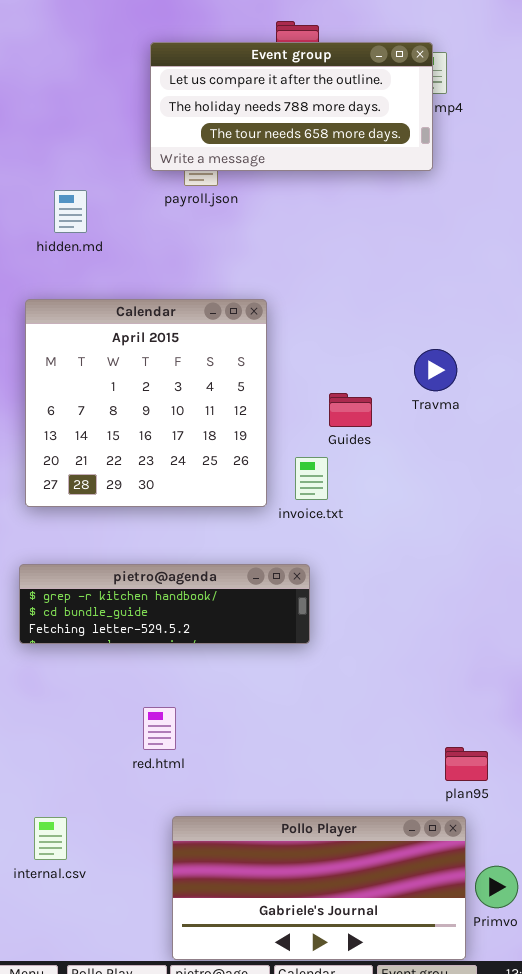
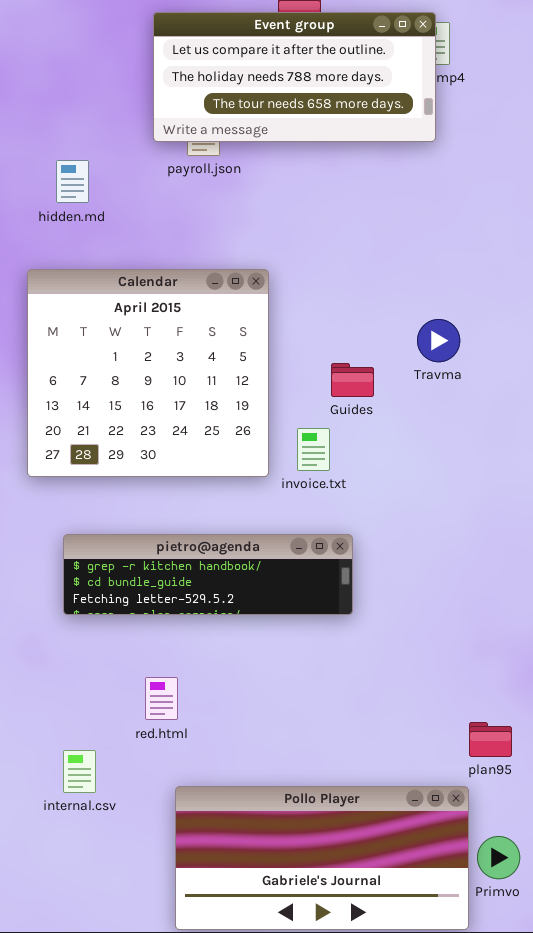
pietro@agenda: [19,564,310,644] -> [63,534,353,615], moved
plan95: [445,747,488,781] -> [469,722,512,757], moved
internal.csv: [34,817,67,860] -> [63,750,96,793], moved

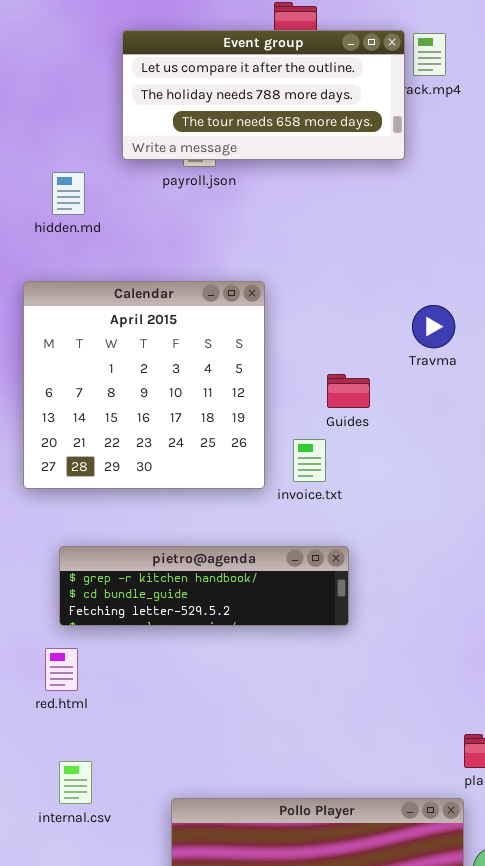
Event group: [153,12,436,142] -> [122,30,405,160], moved
Travma: [417,319,460,362] -> [412,305,455,348], moved
red.html: [145,677,178,720] -> [45,648,78,691], moved

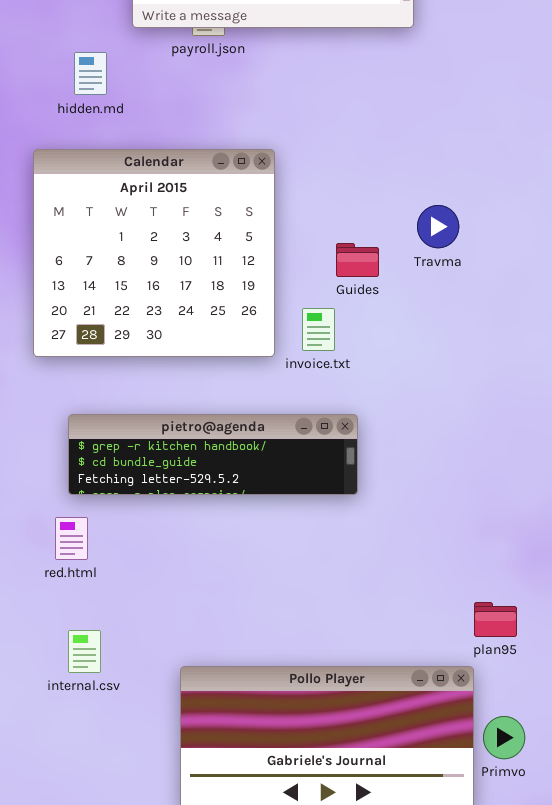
hidden.md: [52,172,85,215] -> [74,52,107,95], moved
Travma: [412,305,455,348] -> [417,205,459,248], moved

